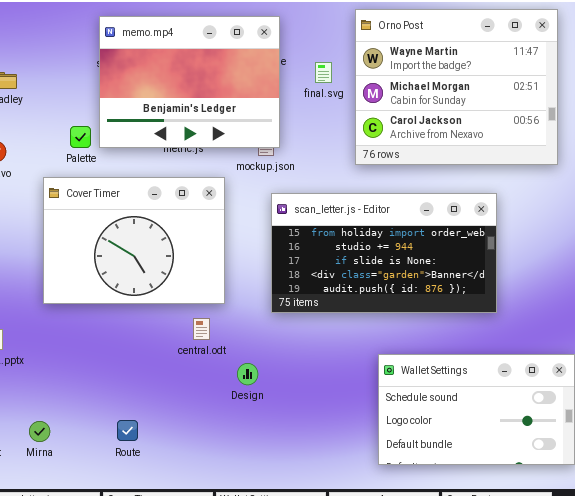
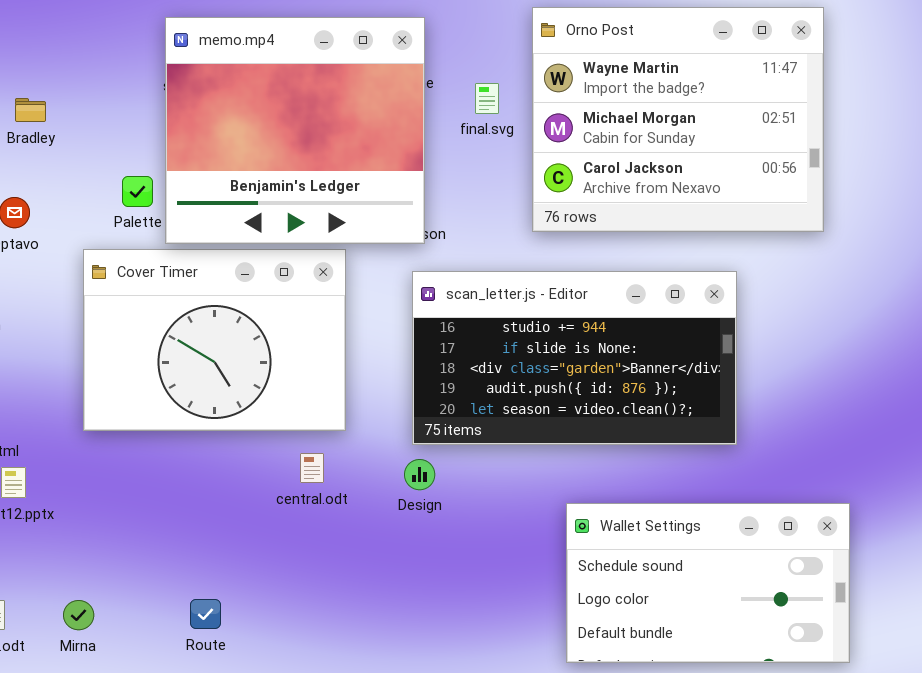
memo.mp4: [99,16,280,148] -> [165,17,425,244], resized
scan_letter.js - Editor: [271,193,497,313] -> [412,271,737,445], scrolled down 1 row
Design: [237,363,258,385] -> [404,459,435,490], moved

